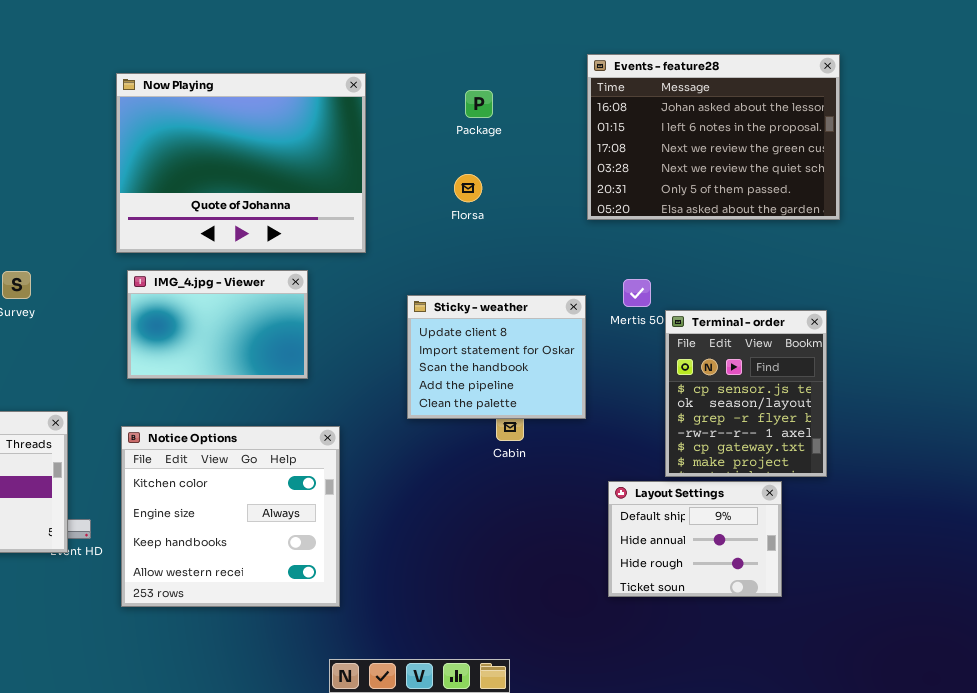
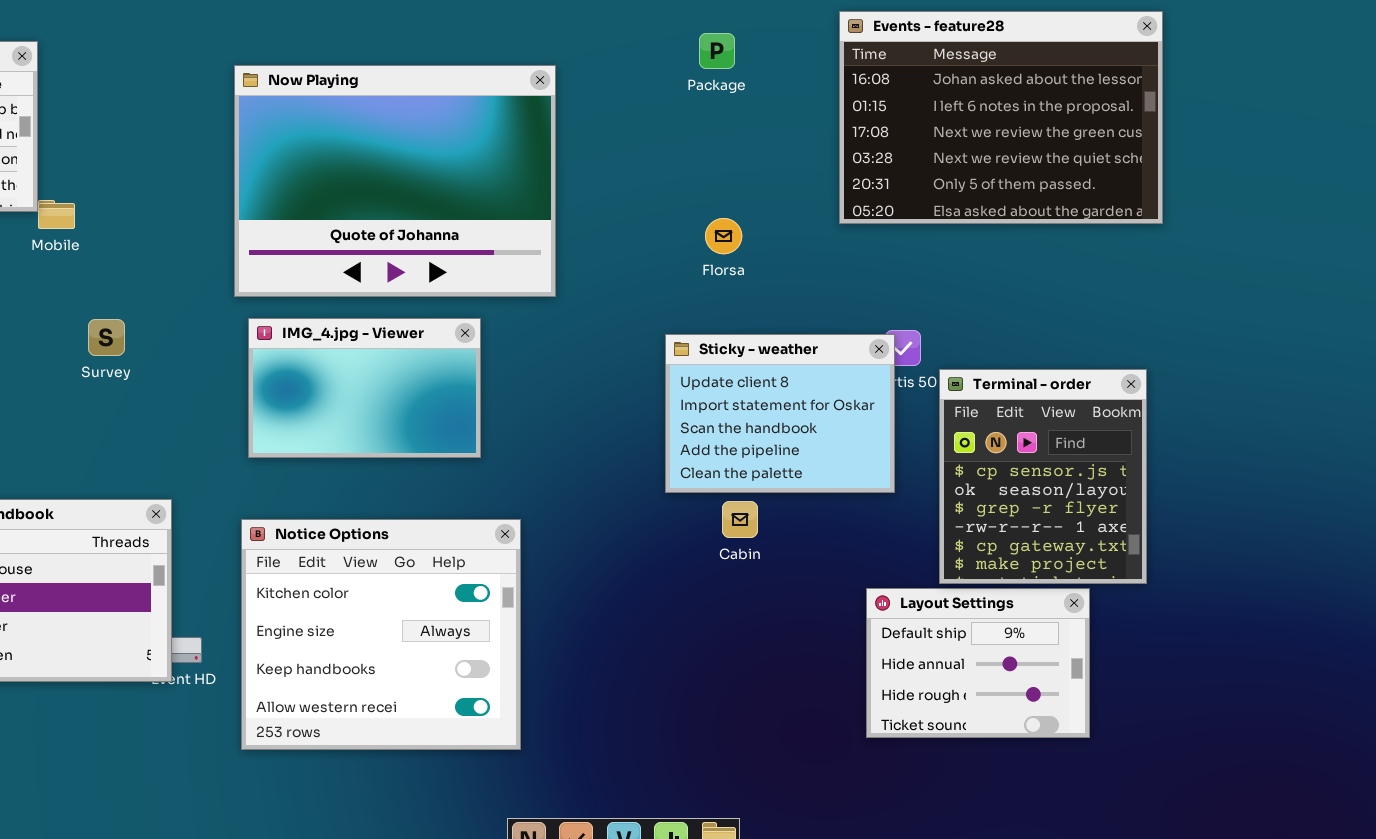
Events - feature28: [587,54,840,220] -> [839,11,1163,224], moved
Package: [465,90,493,118] -> [699,33,735,69], moved
Florsa: [454,174,482,202] -> [705,218,742,254], moved
Sticky - weather: [407,295,586,419] -> [665,334,895,493], moved

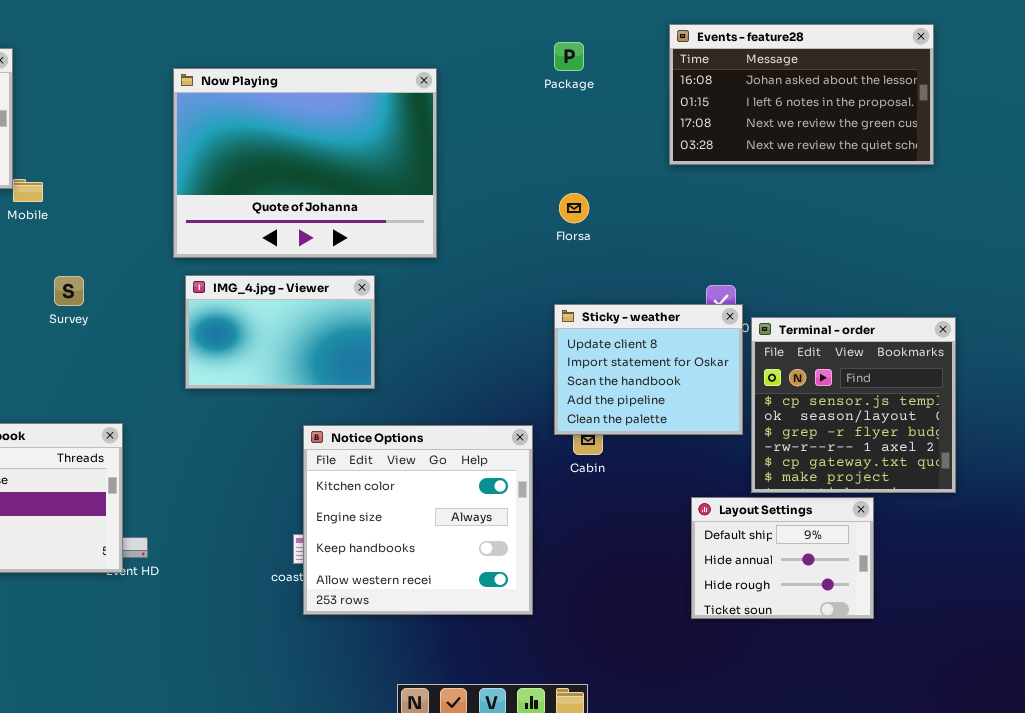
Events - feature28: [839,11,1163,224] -> [669,24,934,165], resized
Sticky - weather: [665,334,895,493] -> [554,304,743,435], moved
Terminal - order: [939,369,1147,584] -> [751,317,956,493], resized
Notice Options: [241,519,521,750] -> [303,425,533,615], moved

